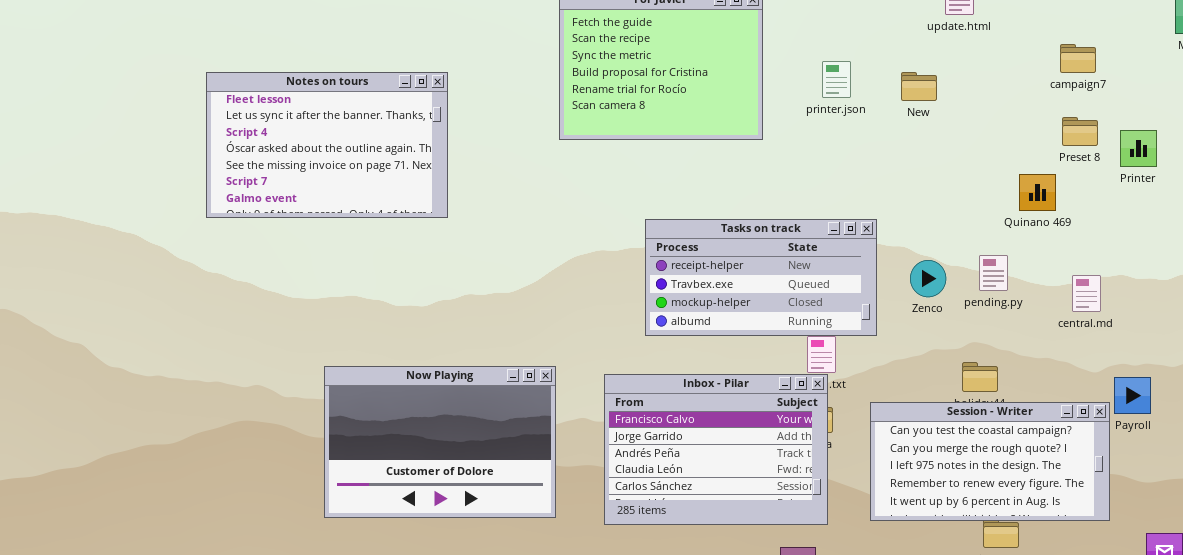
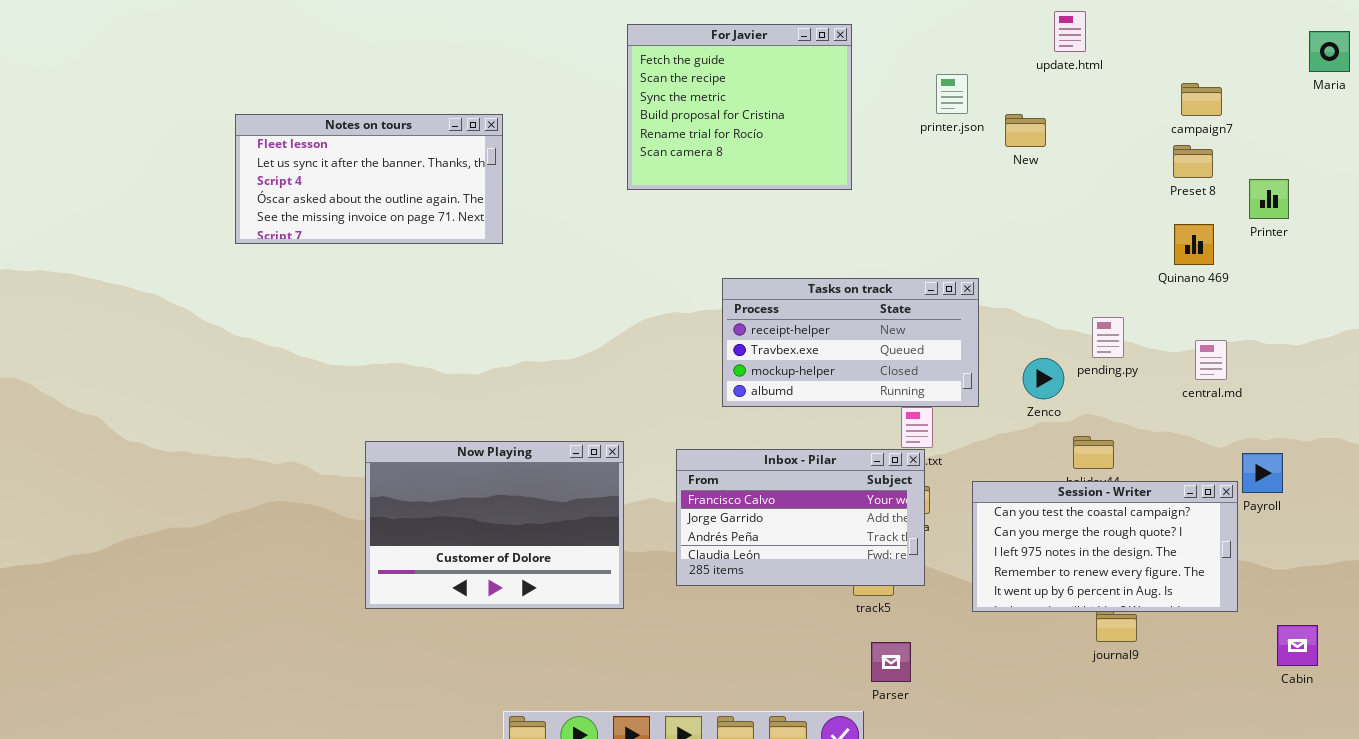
printer.json: [822,61,851,98] -> [936,74,968,114], moved
Notes on tours: [206,72,448,218] -> [235,114,503,244], resized
Preset 8: [1062,117,1098,146] -> [1173,145,1213,178], moved
Quinano 469: [1019,174,1056,211] -> [1174,224,1214,265], moved
Zenco: [910,260,946,297] -> [1023,358,1064,399], moved
Inbox - Pilar: [604,374,828,525] -> [676,449,925,586], resized

